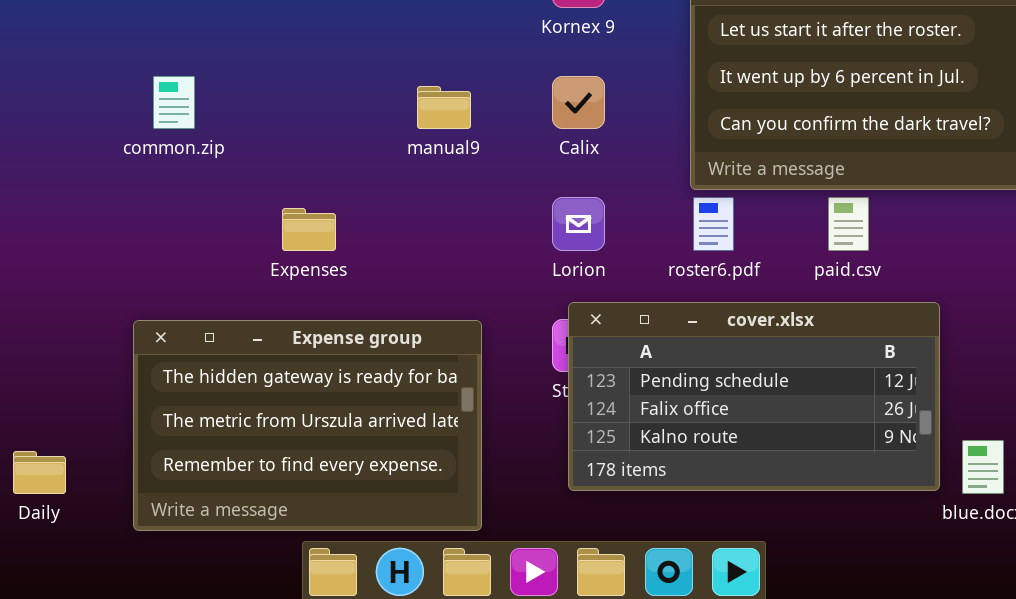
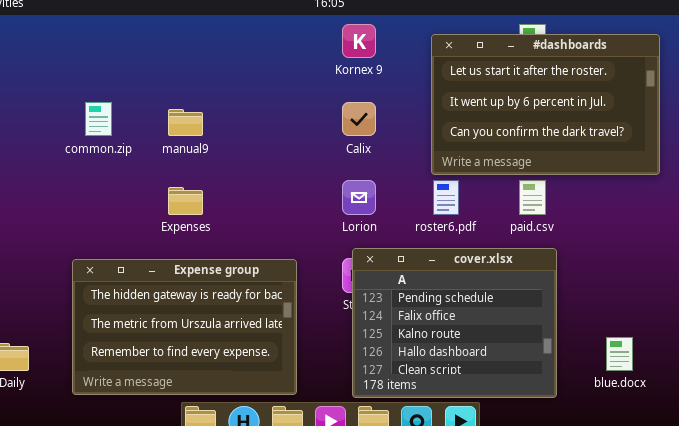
manual9: [417,86,471,129] -> [168,109,203,136], moved
cover.xlsx: [568,302,940,491] -> [352,248,557,398], resized

